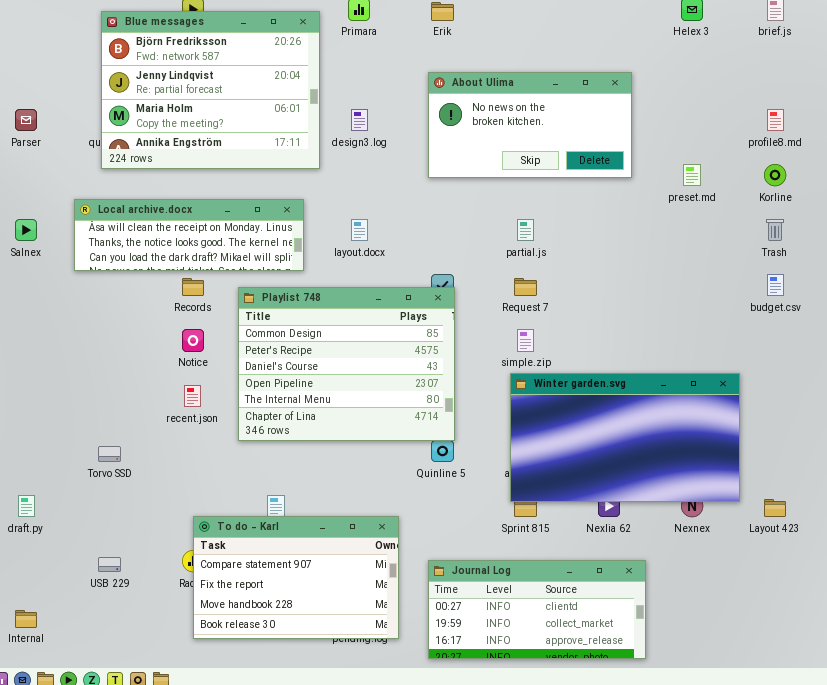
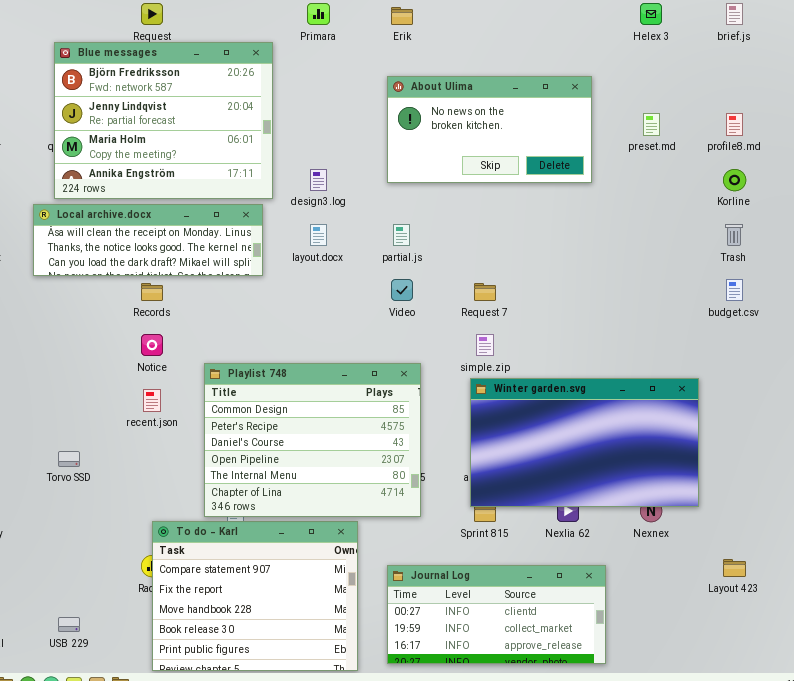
Blue messages: [101,11,320,169] -> [54,42,273,199], moved
design3.log: [351,109,368,131] -> [310,169,327,191], moved
preset.md: [683,164,701,186] -> [643,113,660,136], moved
partial.js: [517,219,534,241] -> [393,224,410,246], moved
Playlist 748: [238,287,455,441] -> [204,363,421,517], moved
Layout 423: [764,499,786,517] -> [723,559,746,577], moved
To do - Karl: [193,516,399,639] -> [152,521,358,671], resized
USB 229: [98,557,121,572] -> [58,617,80,632], moved

